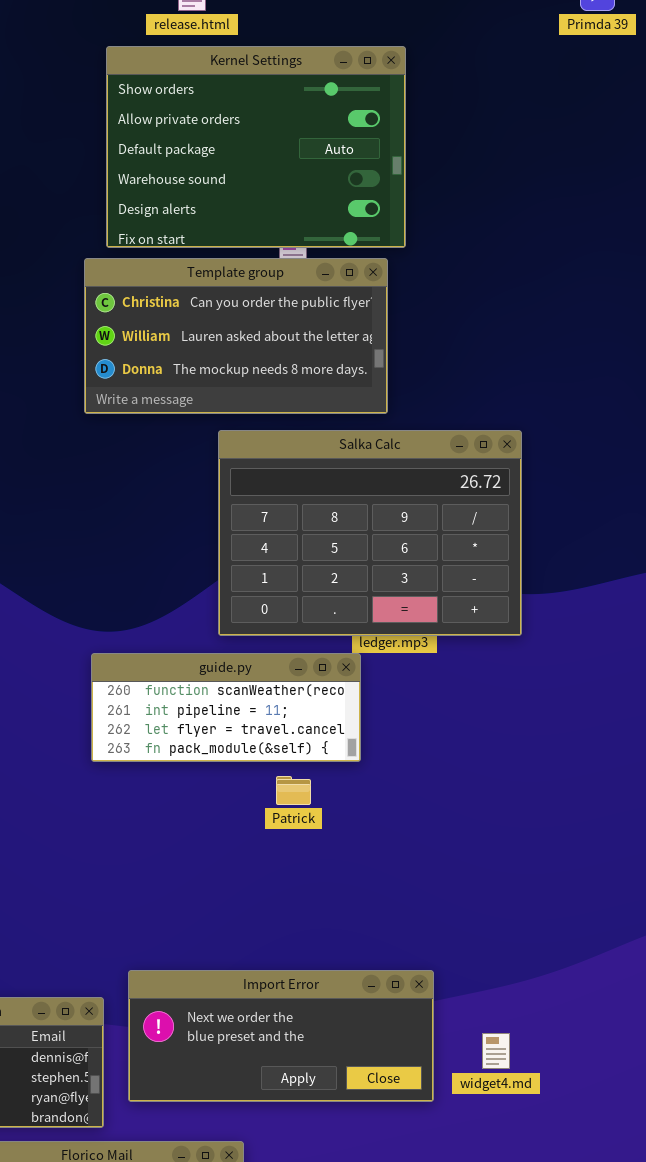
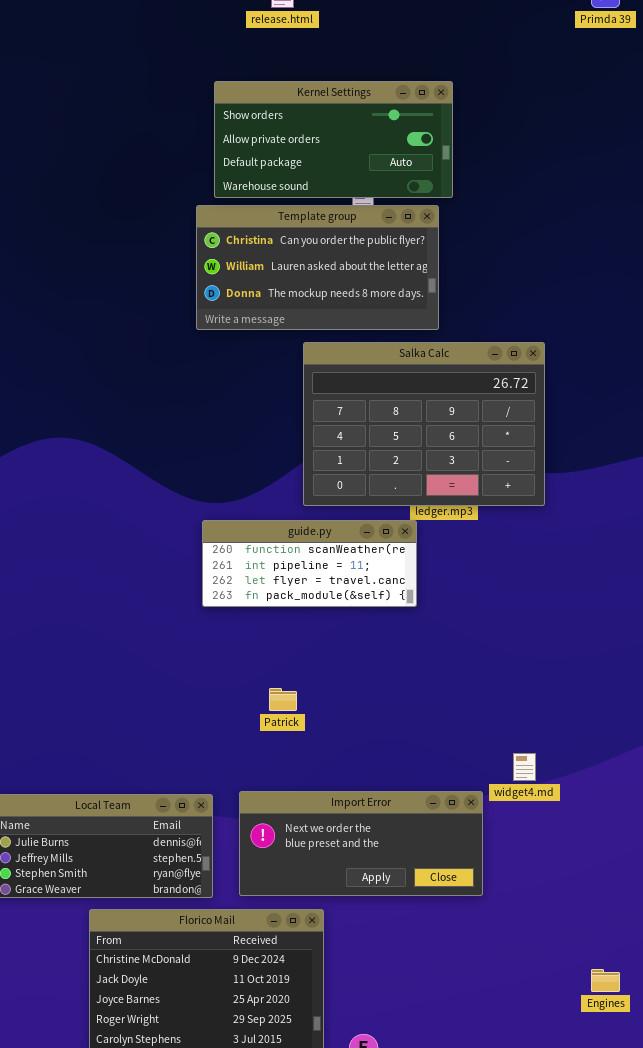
Kernel Settings: [106,46,406,248] -> [214,81,453,198], resized
Patrick: [276,776,311,805] -> [269,688,297,711], moved
Import Error: [128,970,434,1102] -> [239,791,483,896], moved
widget4.md: [482,1033,510,1069] -> [513,753,536,781], moved

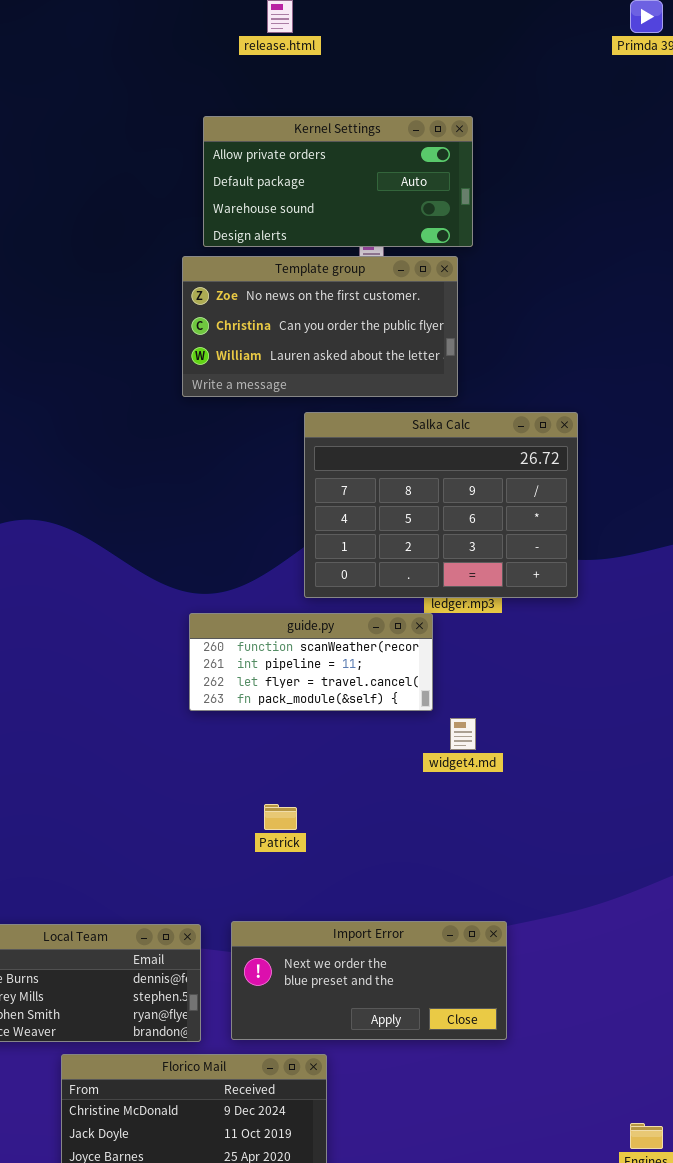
Kernel Settings: [214,81,453,198] -> [203,116,473,247], scrolled down 1 row
Template group: [196,205,439,330] -> [182,256,458,397], scrolled up 1 row
widget4.md: [513,753,536,781] -> [450,718,476,750], moved

